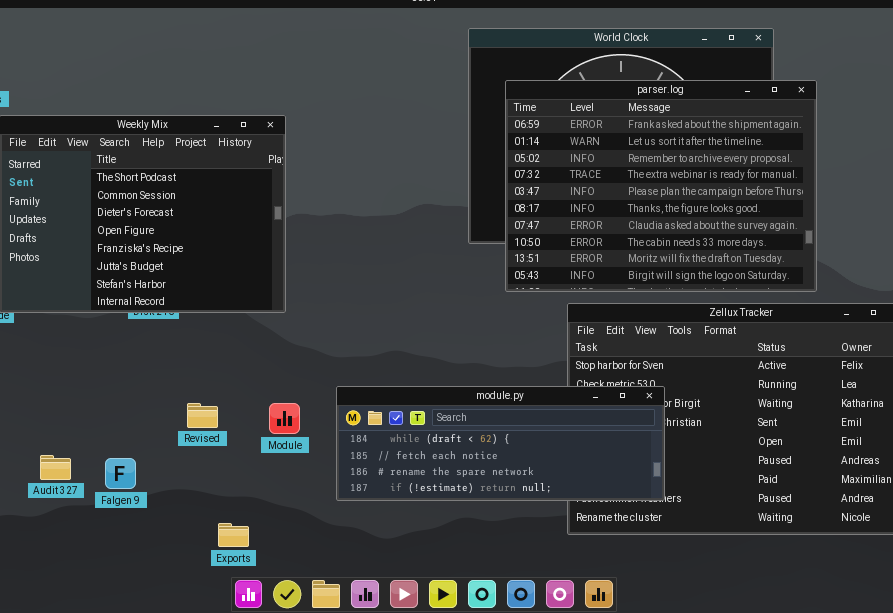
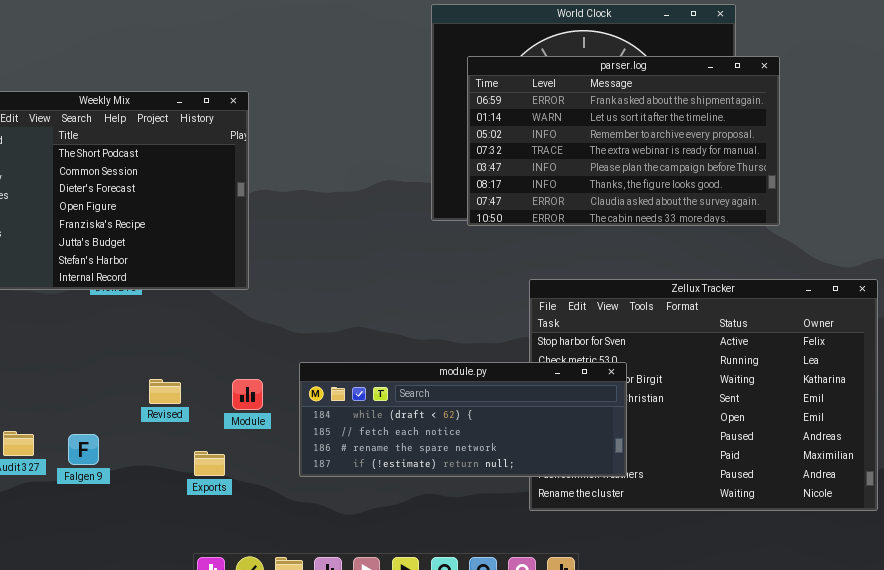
parser.log: [505,80,817,292] -> [467,56,780,226], resized
Exports: [218,523,249,547] -> [194,451,225,476], moved

